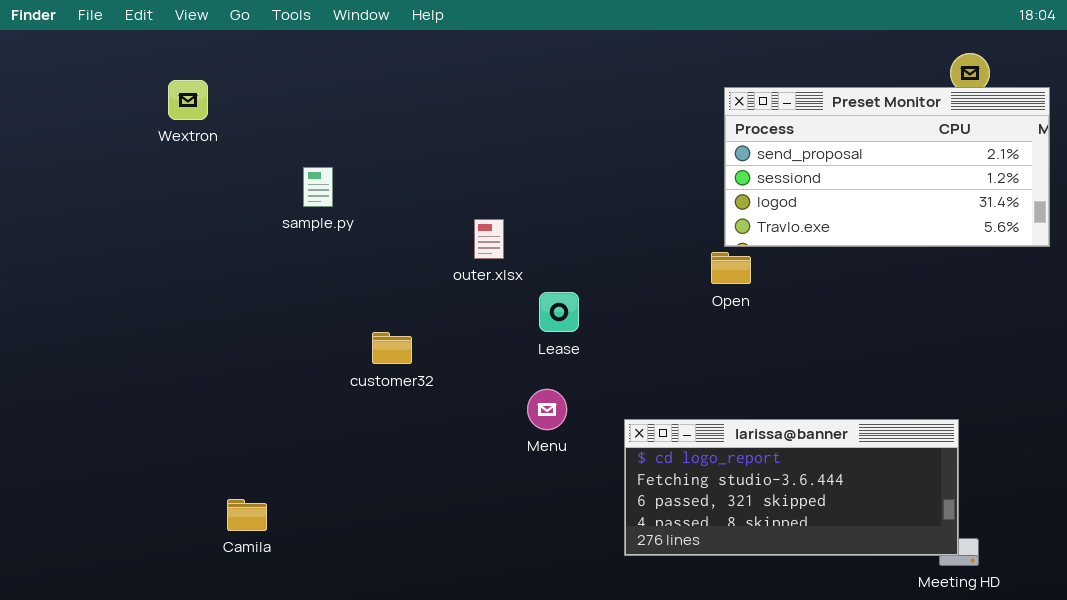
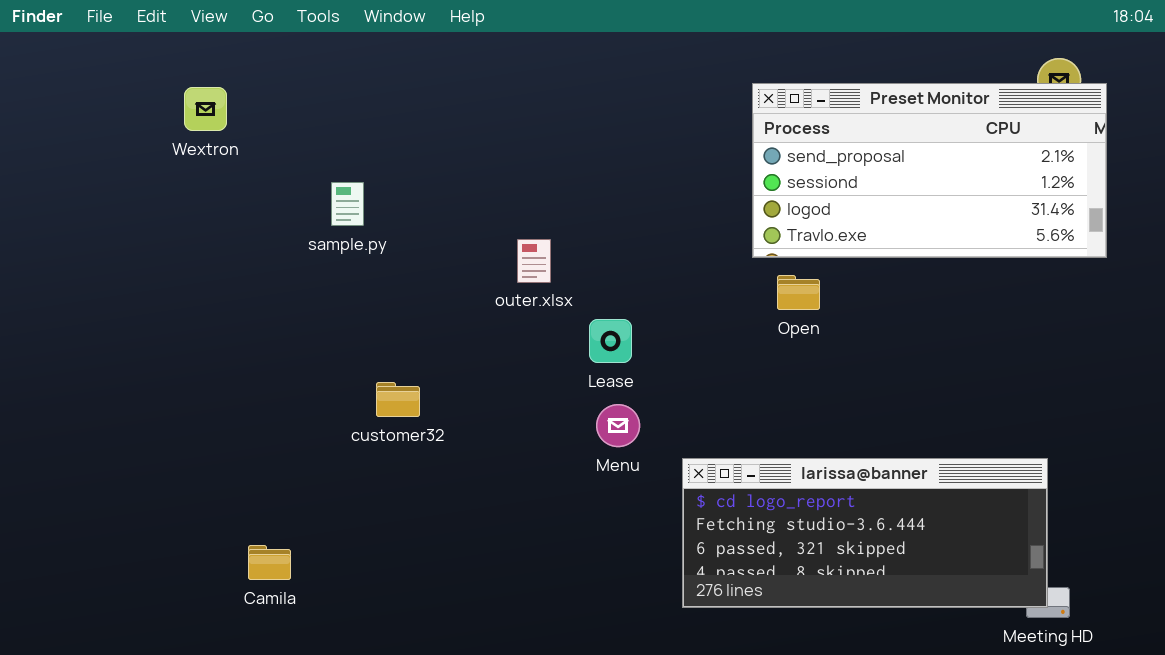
Preset Monitor: [724,87,1050,247] -> [752,83,1107,258], moved
customer32: [372,332,412,364] -> [376,382,420,417], moved
Menu: [527,389,567,430] -> [596,404,640,447], moved

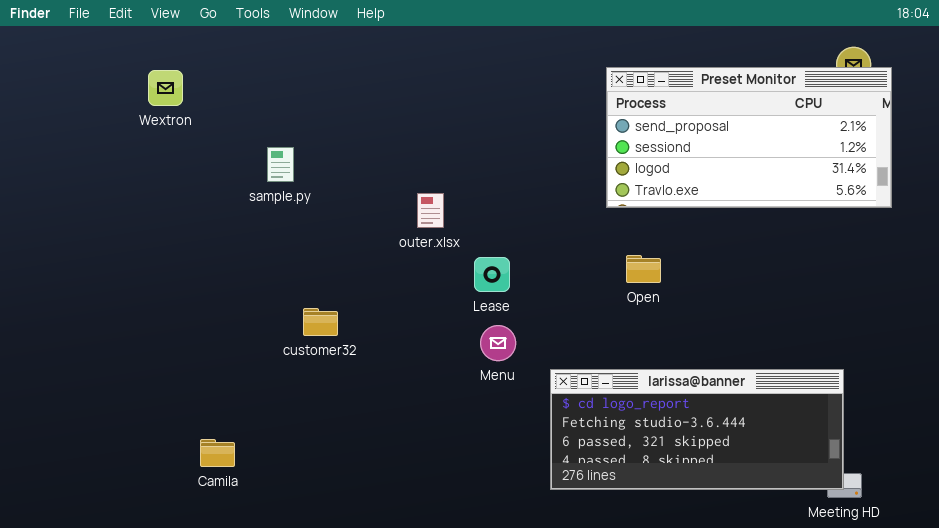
Open: [777,275,820,310] -> [626,255,661,283], moved

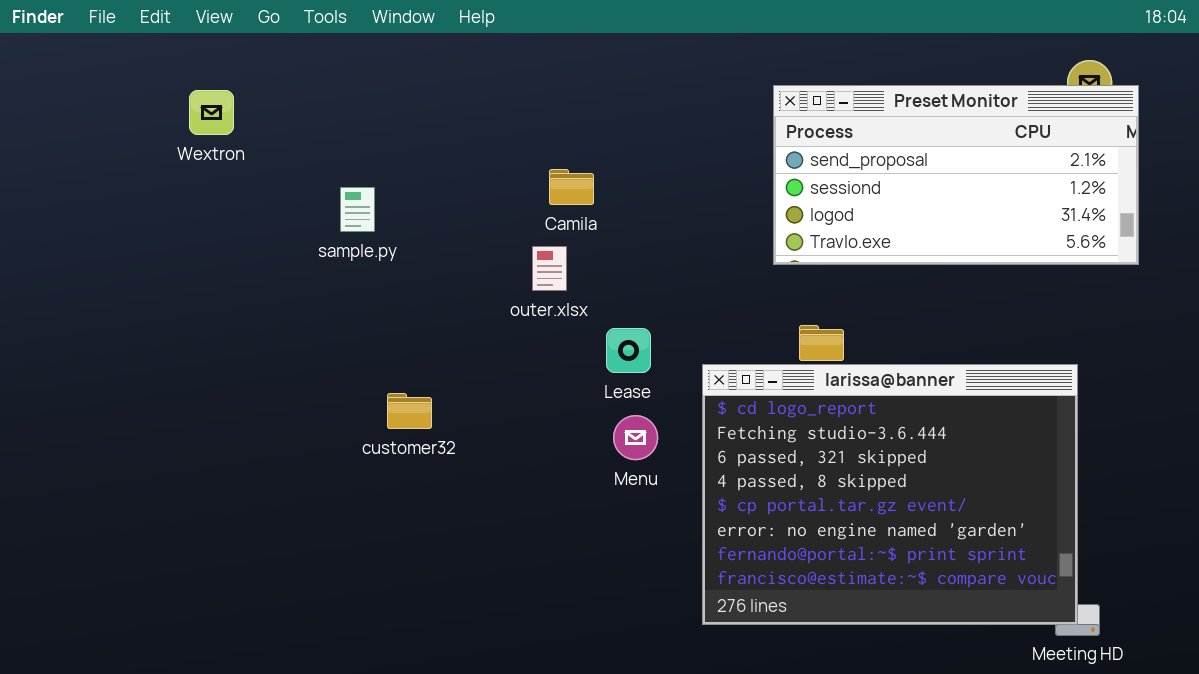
larissa@banner: [550,369,844,490] -> [702,364,1078,625], resized
Camila: [200,439,235,467] -> [549,169,594,205], moved

